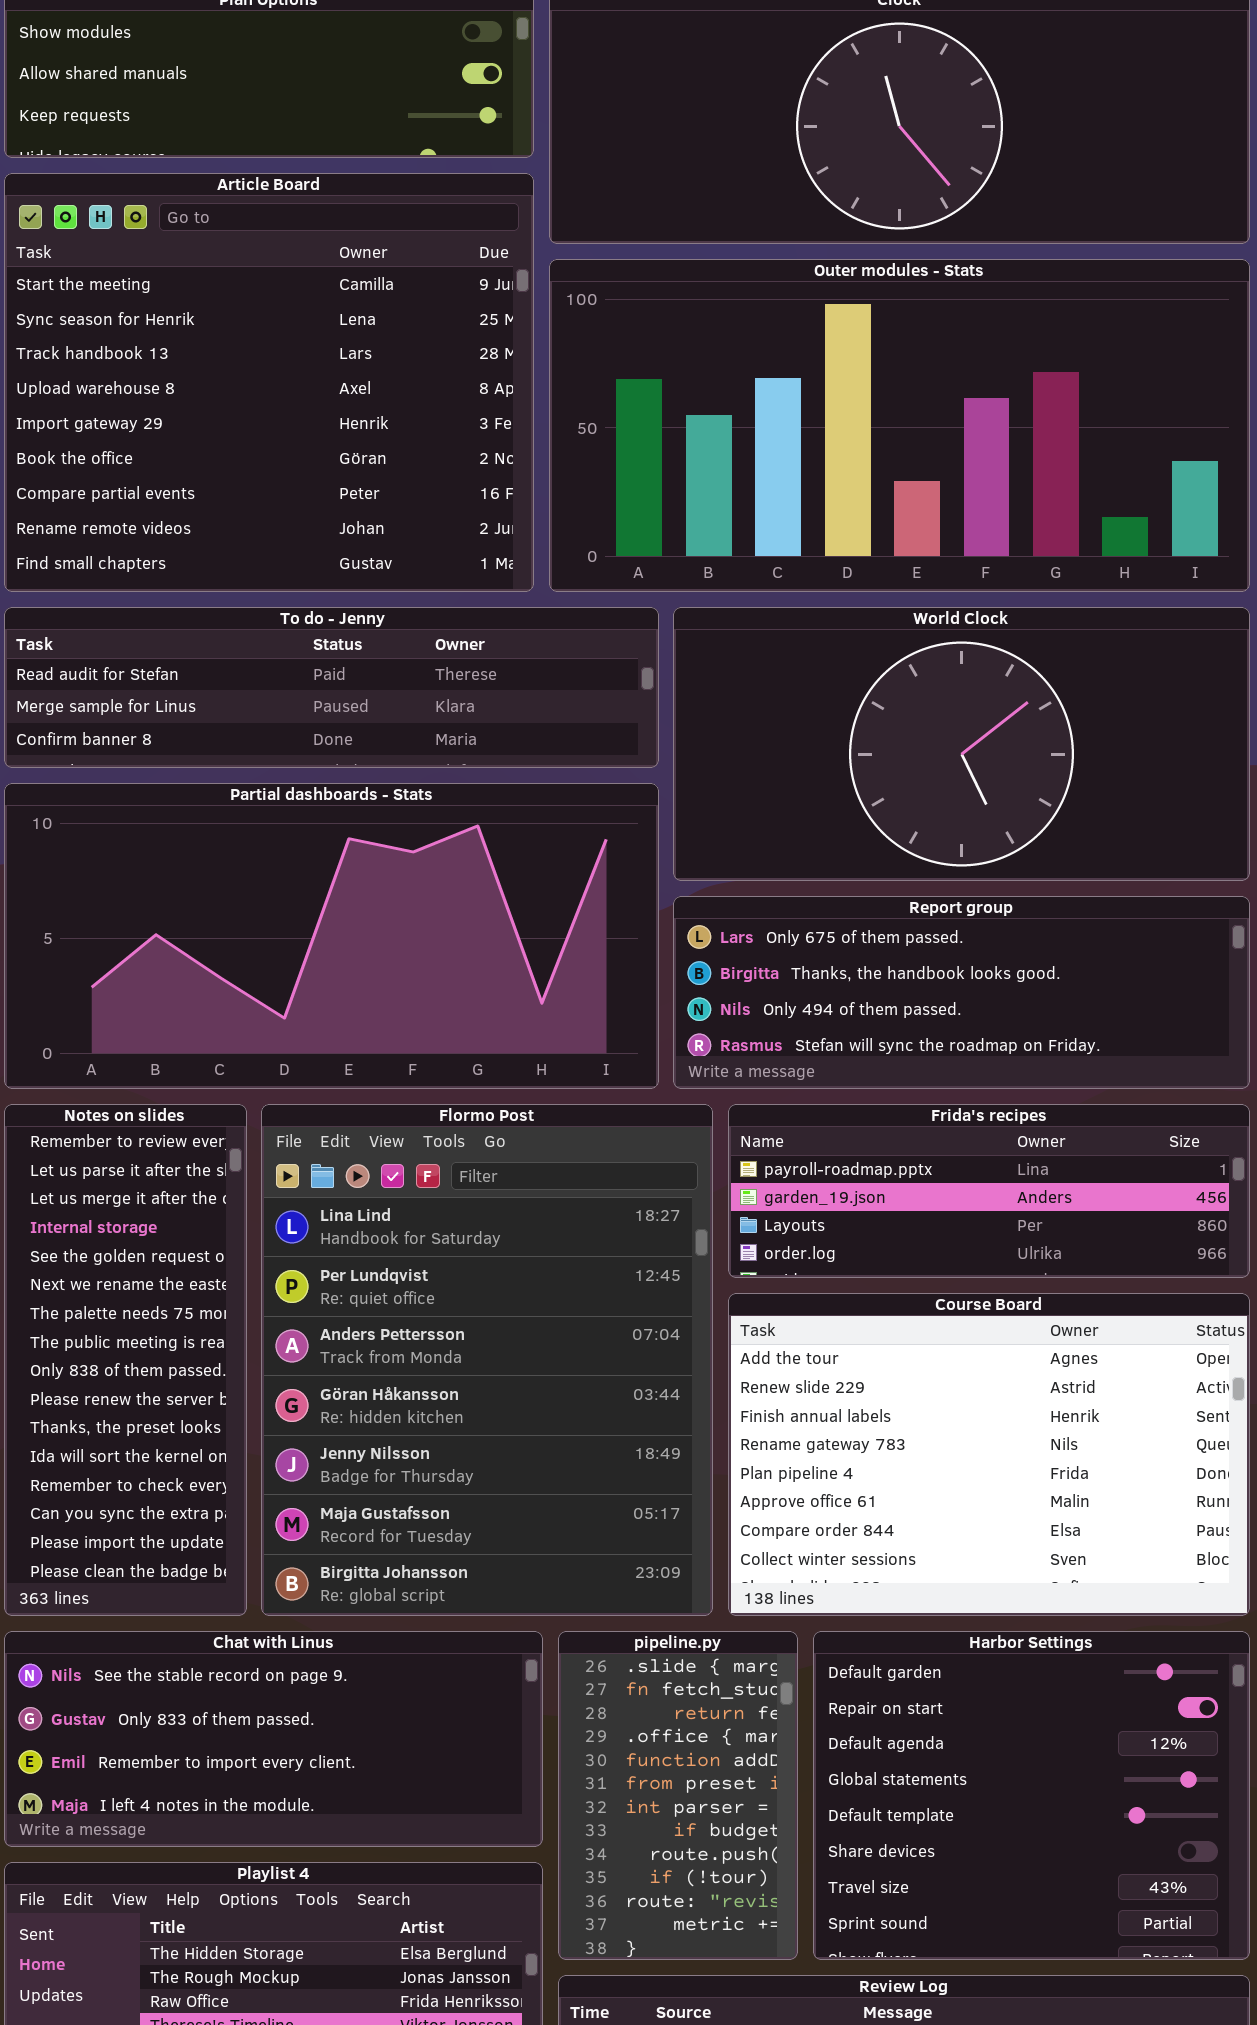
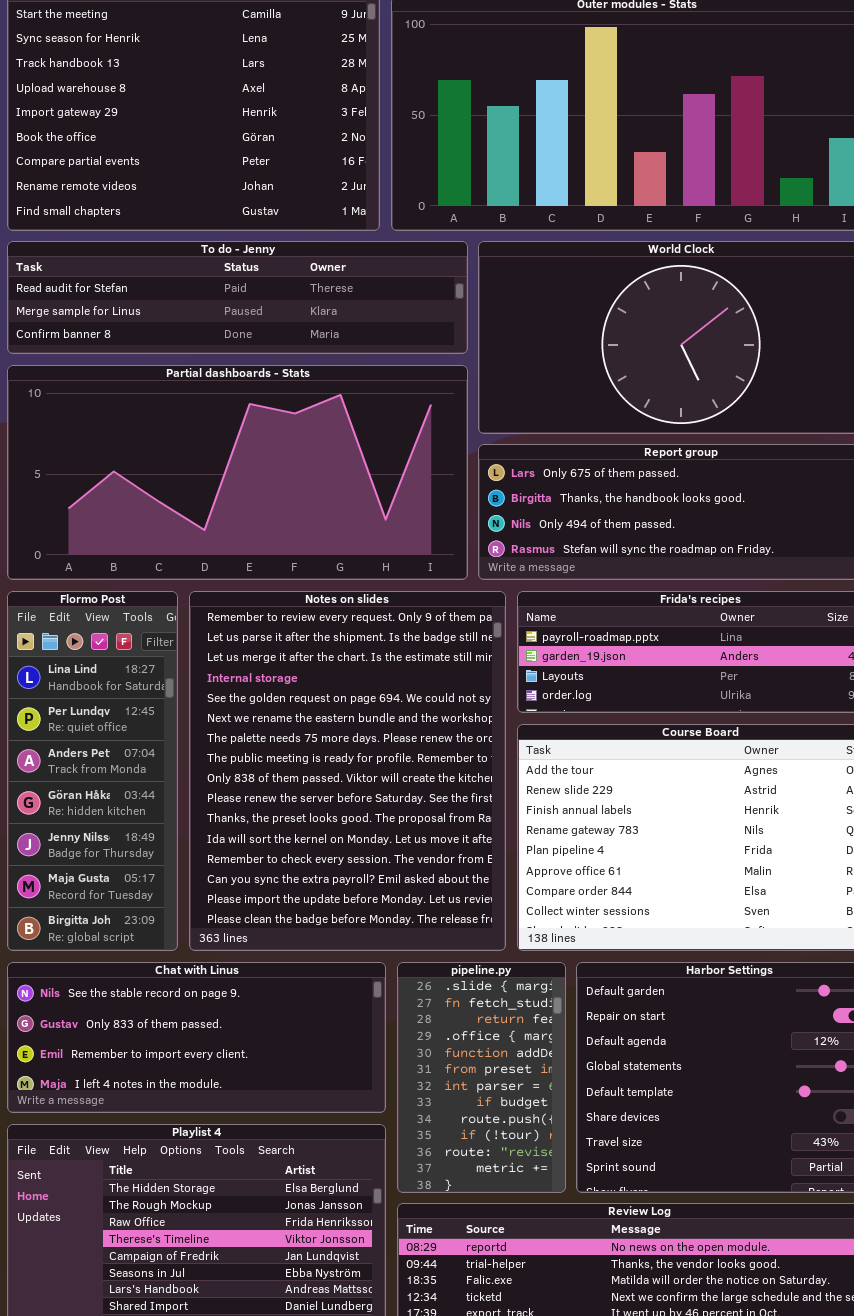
Notes on slides: [4,1104,247,1616] -> [189,591,506,951], moved, resized
Flormo Post: [261,1104,713,1616] -> [7,591,178,951], moved, resized

